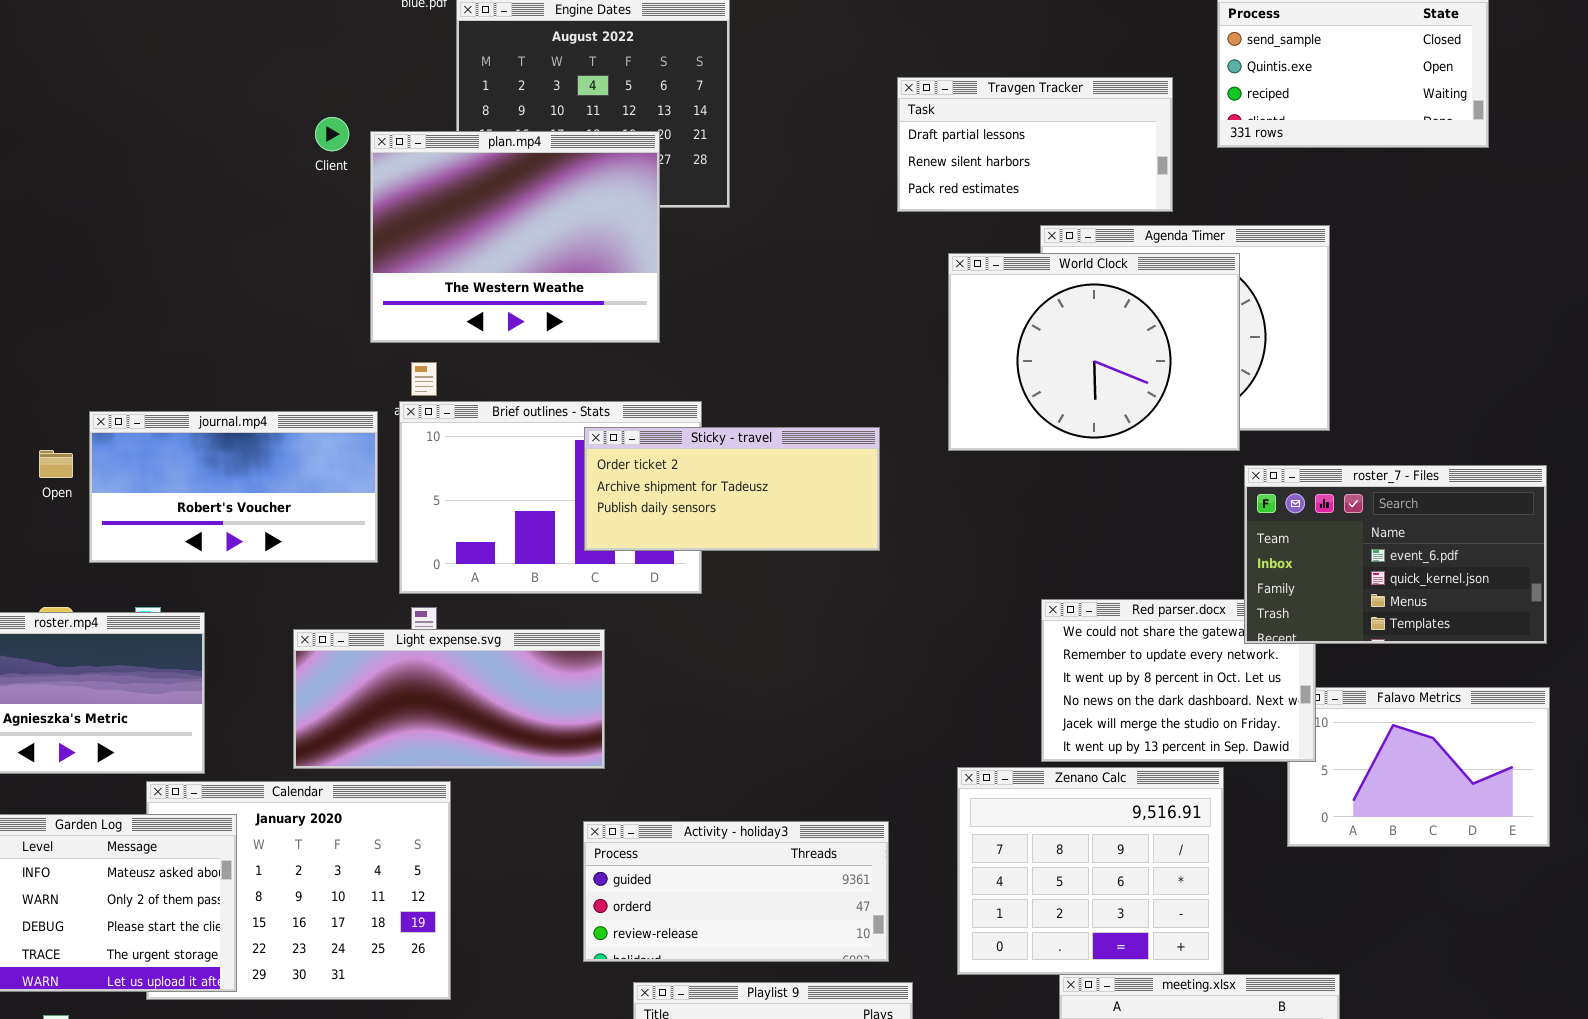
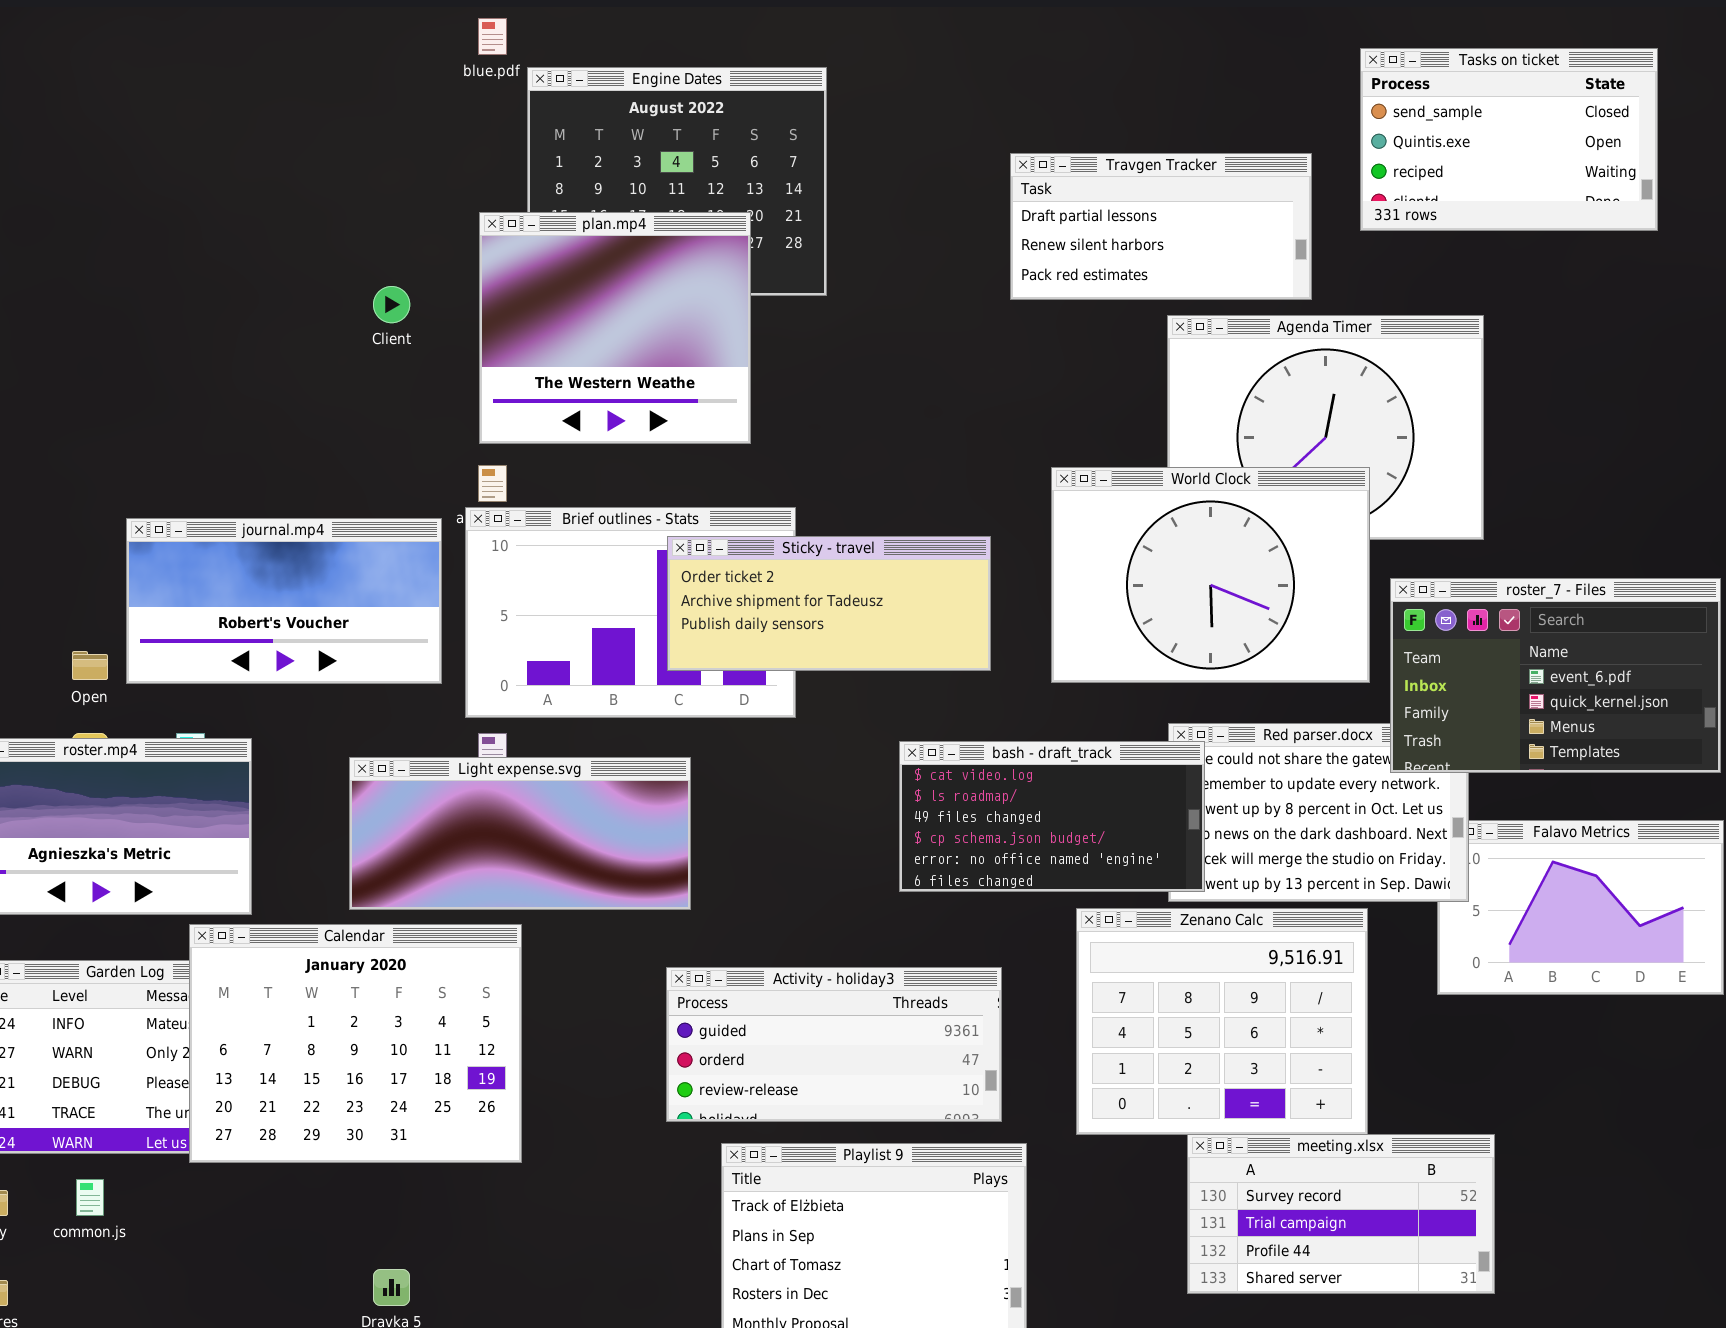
Client: [315,117,349,151] -> [373,286,410,323], moved
plan.mp4: [370,131,660,343] -> [479,212,751,444], resized
World Clock: [948,253,1240,451] -> [1051,467,1370,683], moved
Open: [39,450,73,478] -> [72,651,108,680], moved
bash - draft_track: none -> [899,741,1205,892], opened
Calendar: [146,781,451,1000] -> [189,924,522,1163], raised

